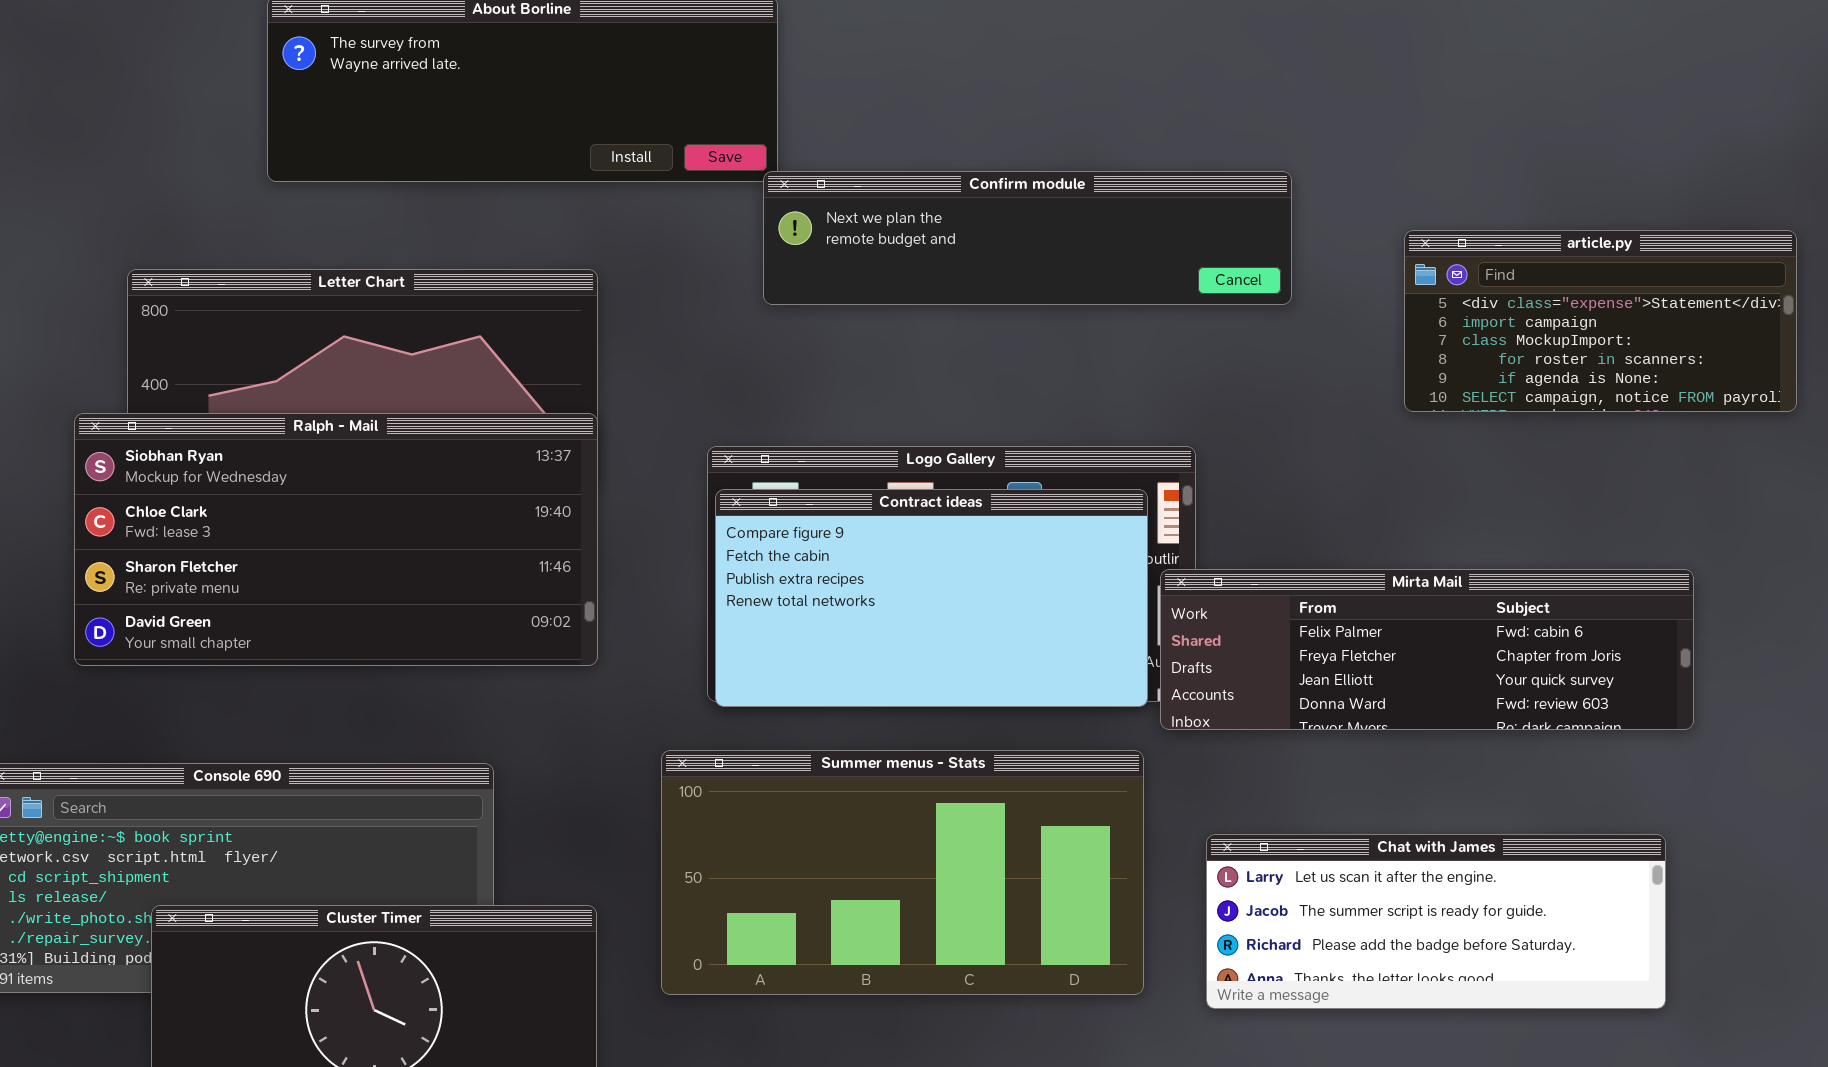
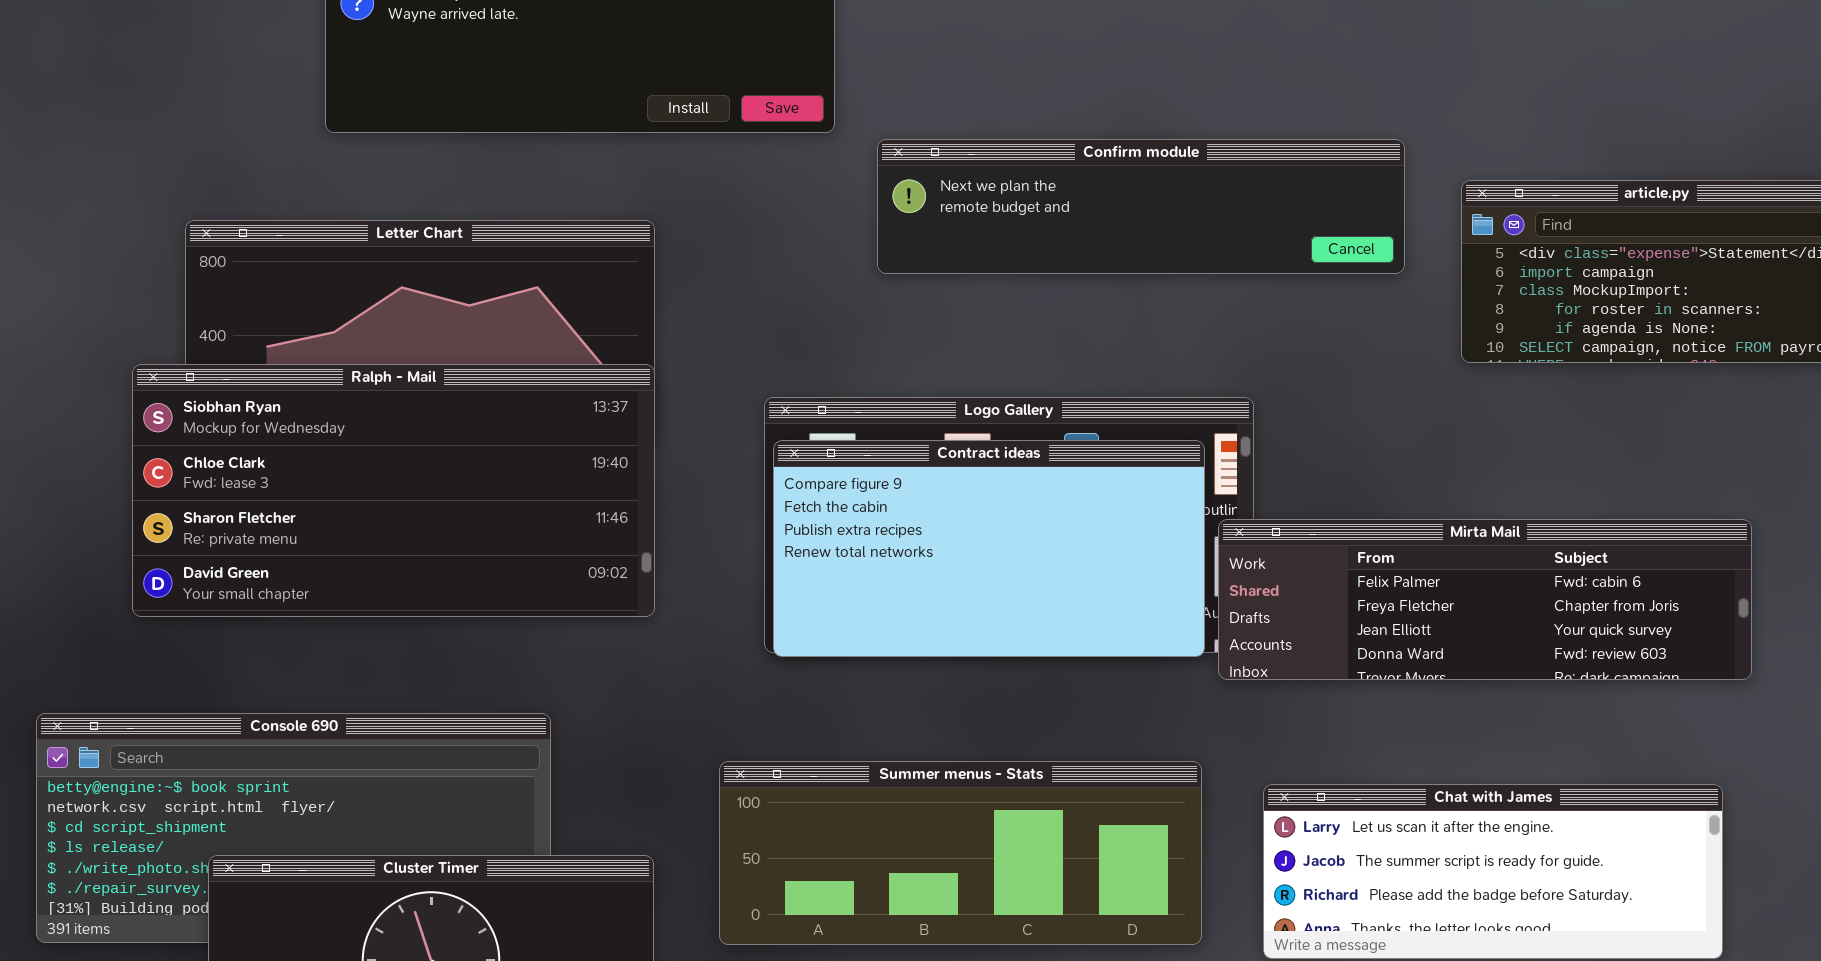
Confirm module: [763,171,1292,305] -> [877,139,1405,274], moved
Summer menus - Stats: [661,750,1144,995] -> [719,761,1202,945], resized

